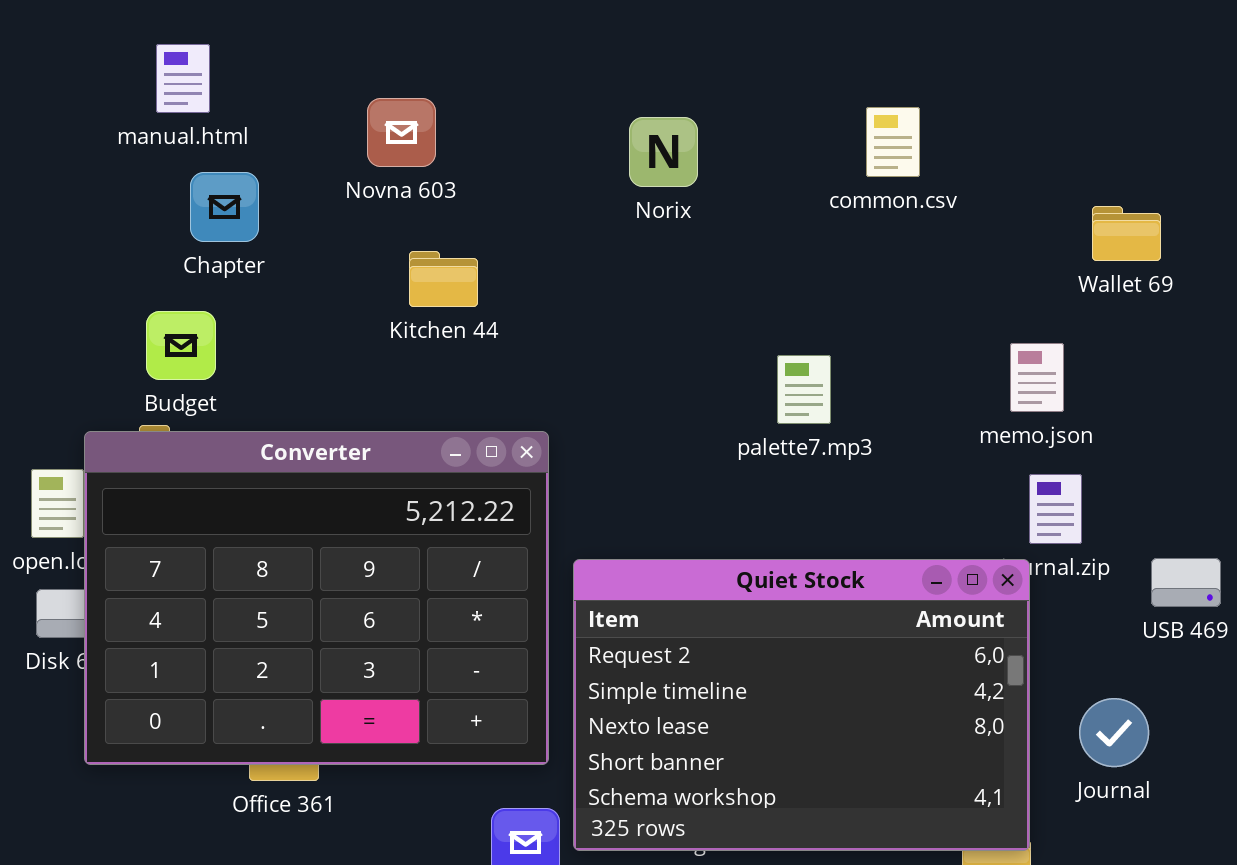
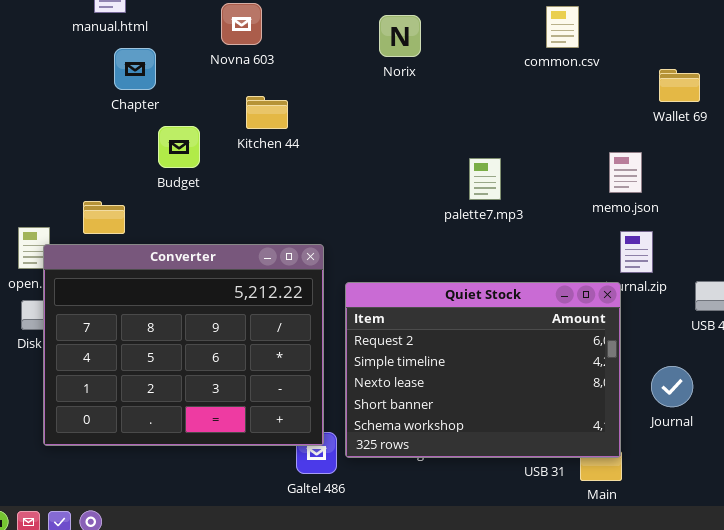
common.csv: [866,107,920,177] -> [546,6,579,48], moved
Budget: [146,311,216,380] -> [158,126,200,168], moved
Converter: [84,431,549,765] -> [43,244,324,446], moved

